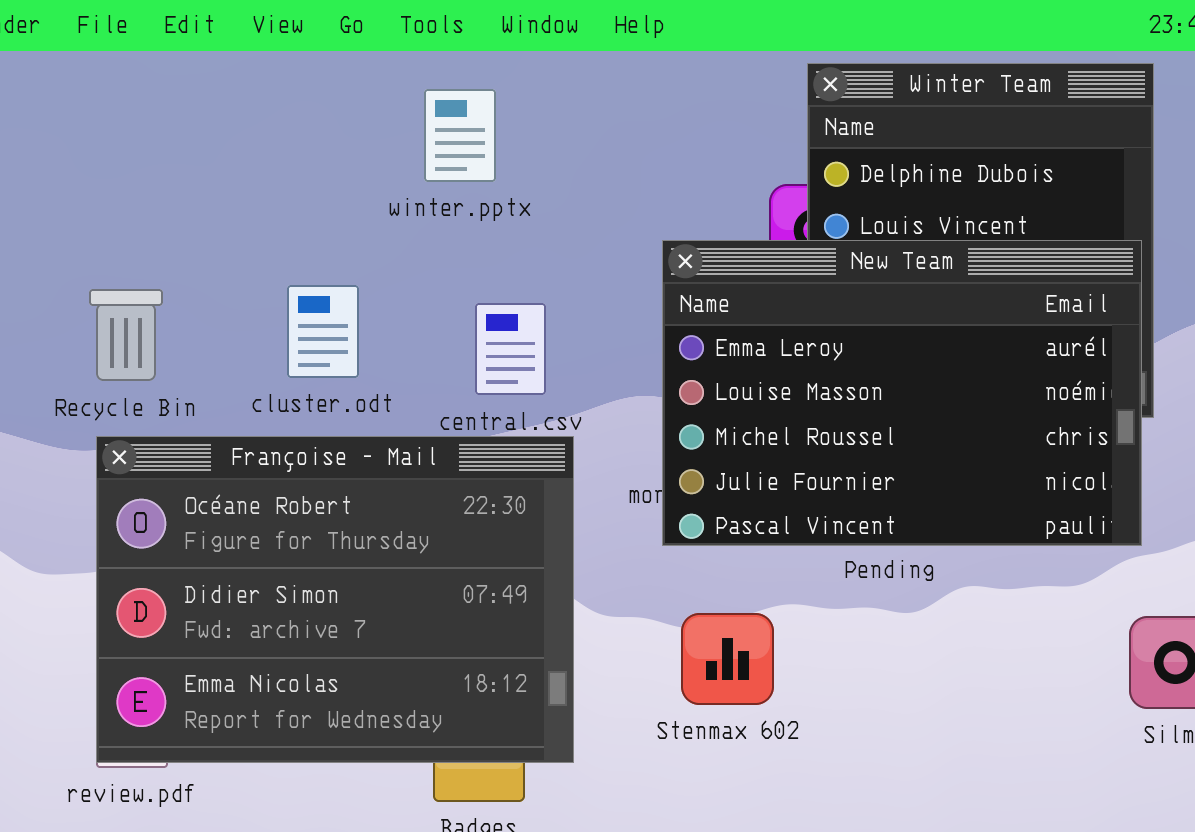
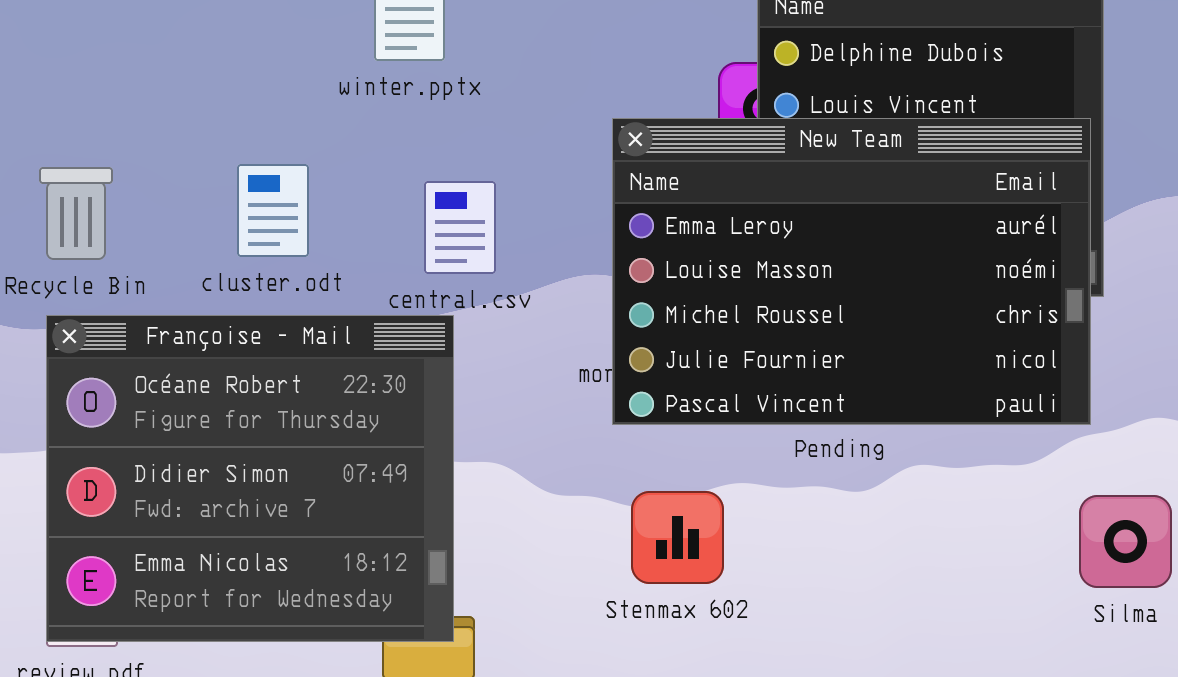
Françoise - Mail: [96,436,574,763] -> [46,315,454,642], resized

